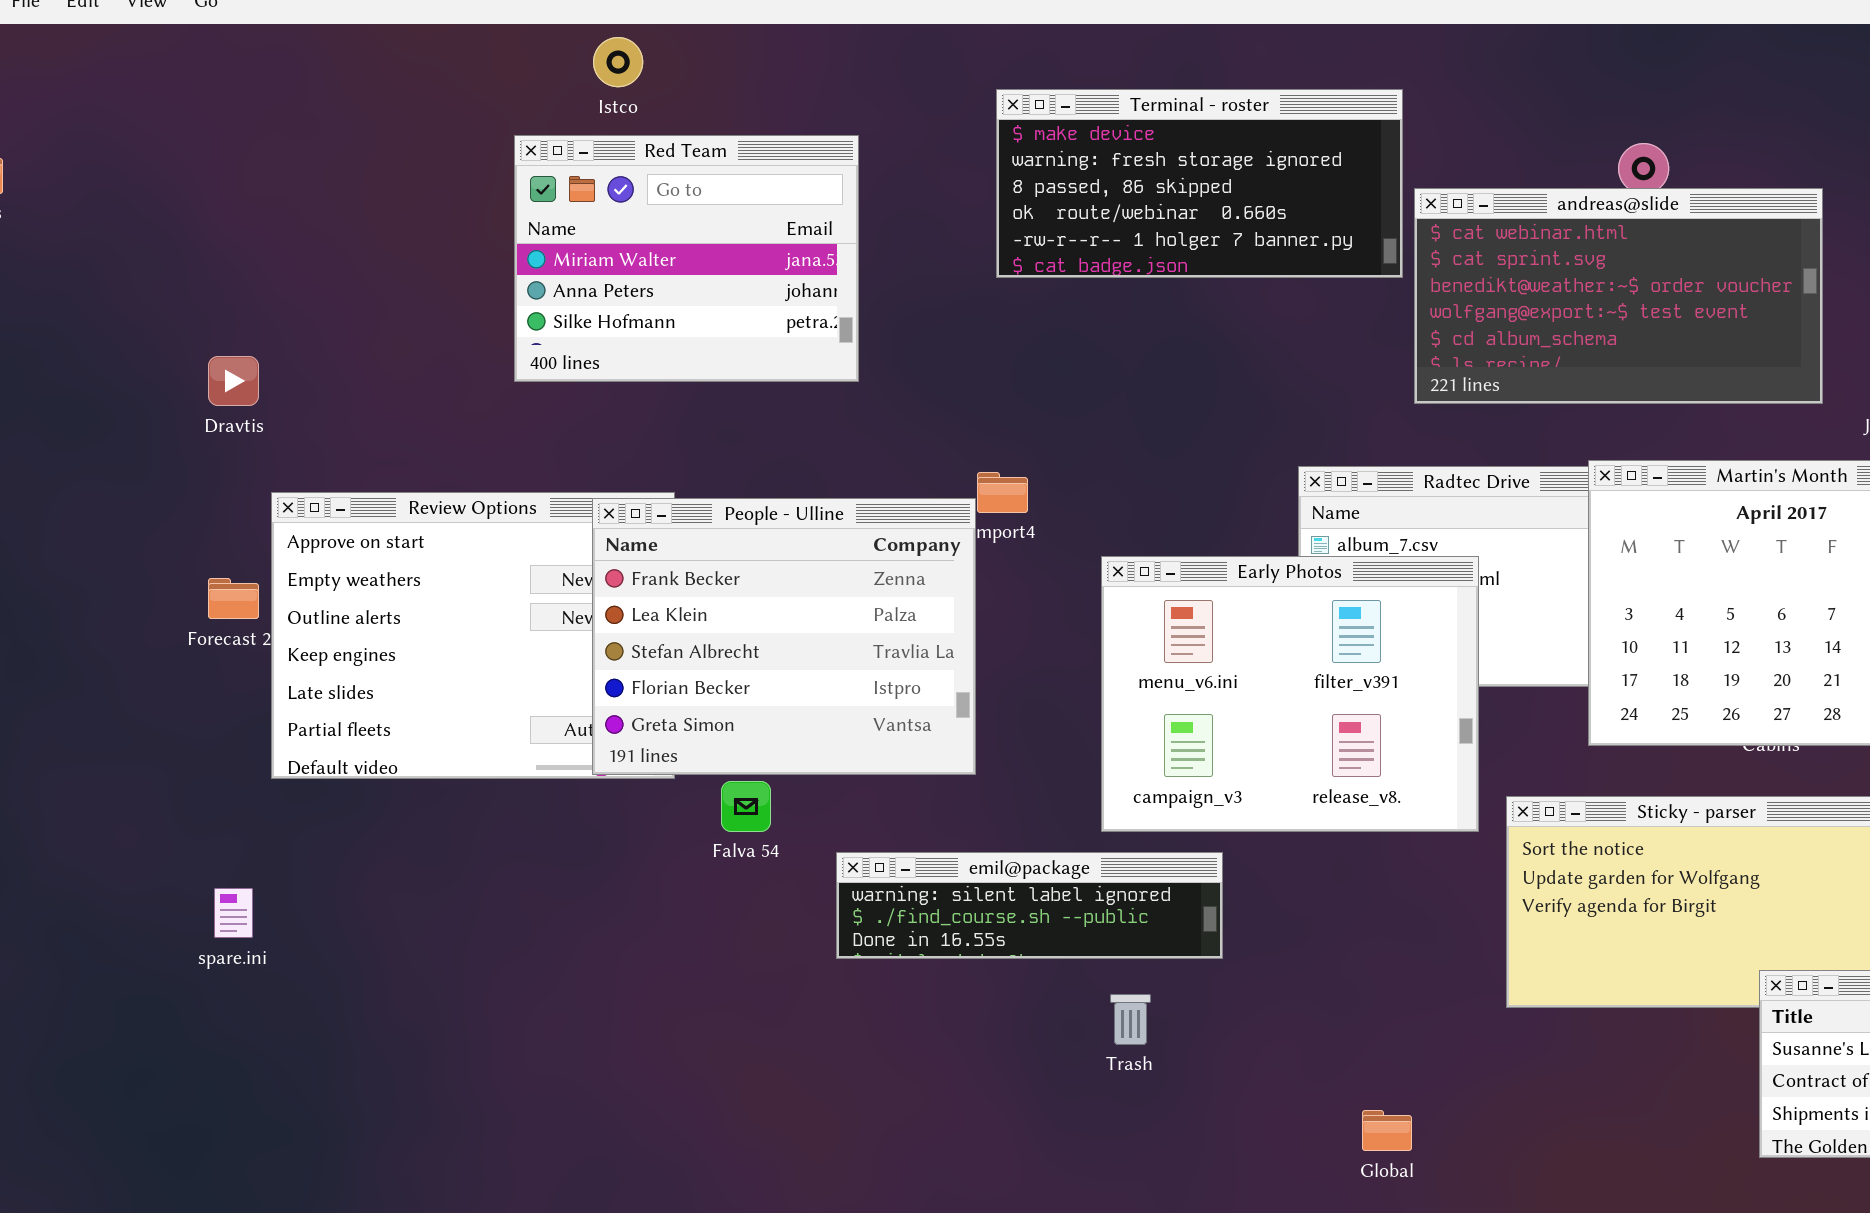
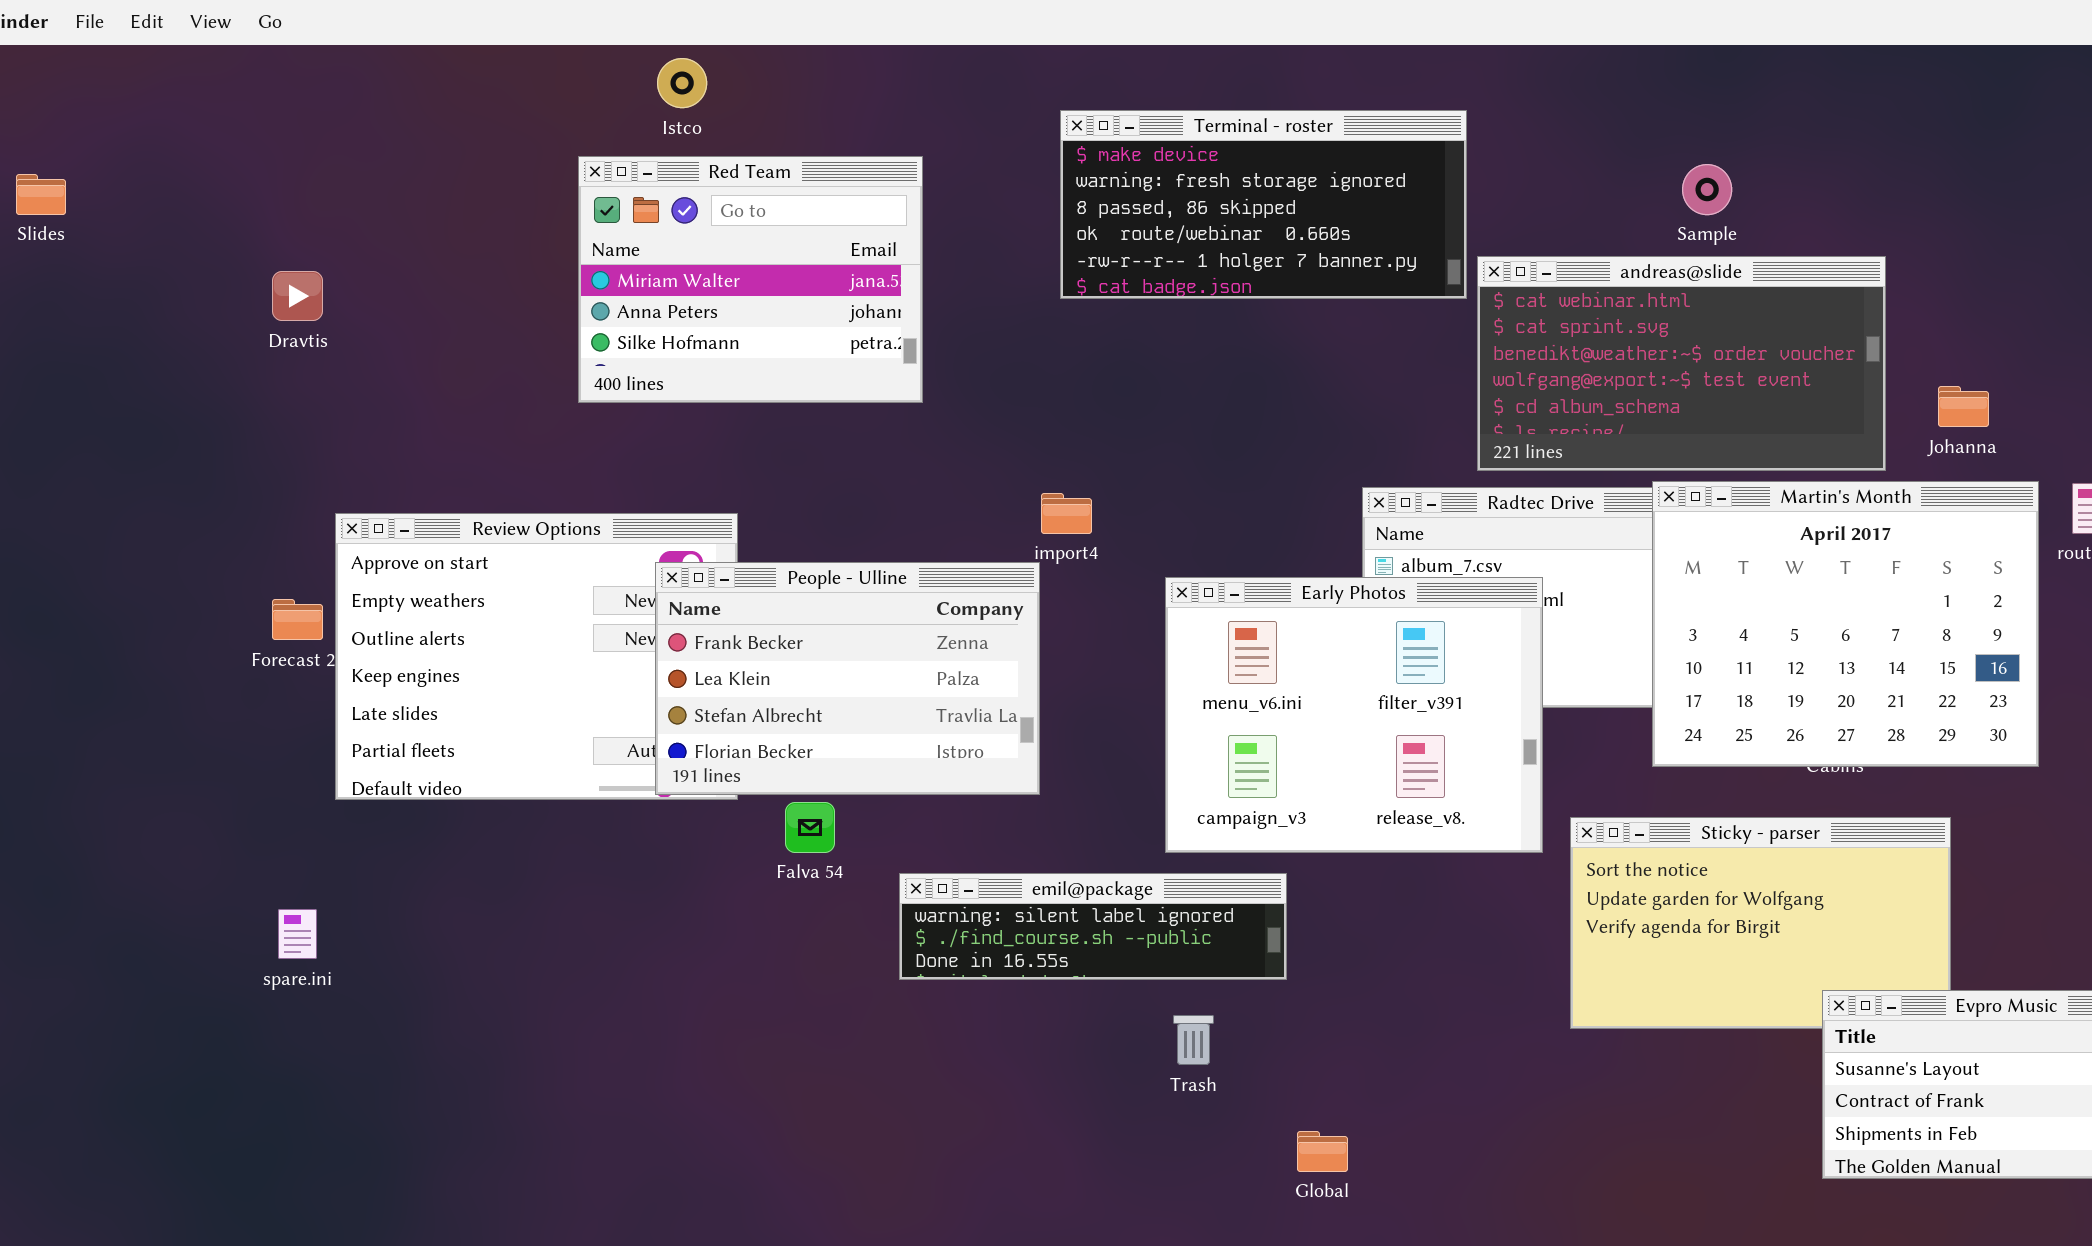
andreas@slide: [1414,188,1823,404] -> [1477,256,1886,471], moved
Dravtis: [208,356,259,406] -> [272,271,323,321], moved
People - Ulline: [592,498,976,775] -> [655,562,1040,795], resized
Global: [1362,1110,1412,1151] -> [1297,1131,1348,1172], moved

